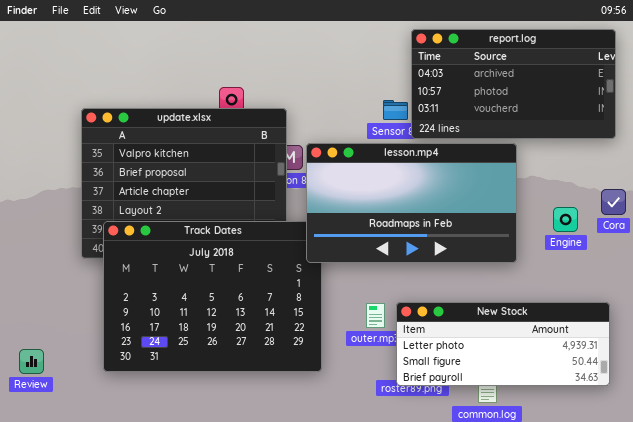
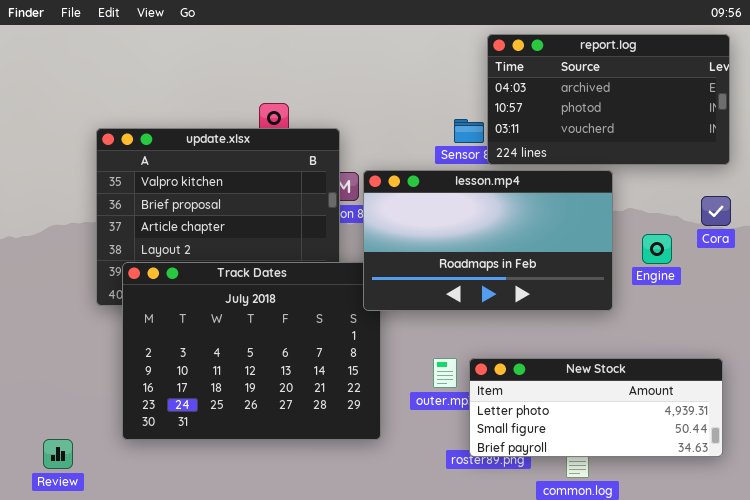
Cora: [601,189,626,215] -> [701,196,731,226], moved
Engine: [553,207,578,232] -> [642,234,672,264], moved
Review: [19,349,44,374] -> [43,439,73,469], moved

